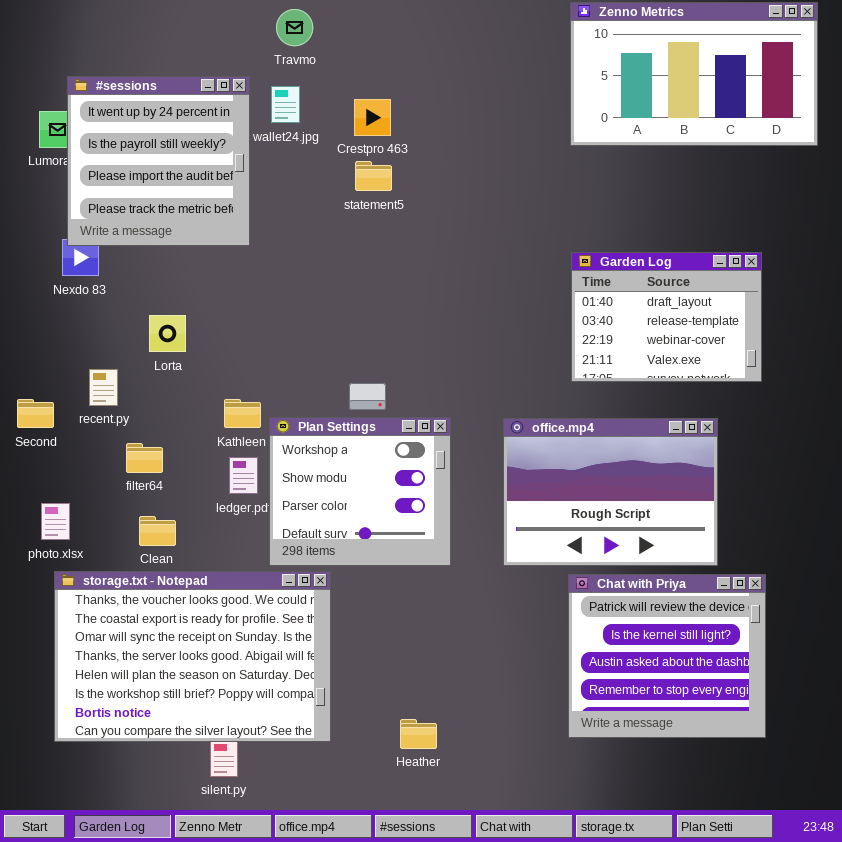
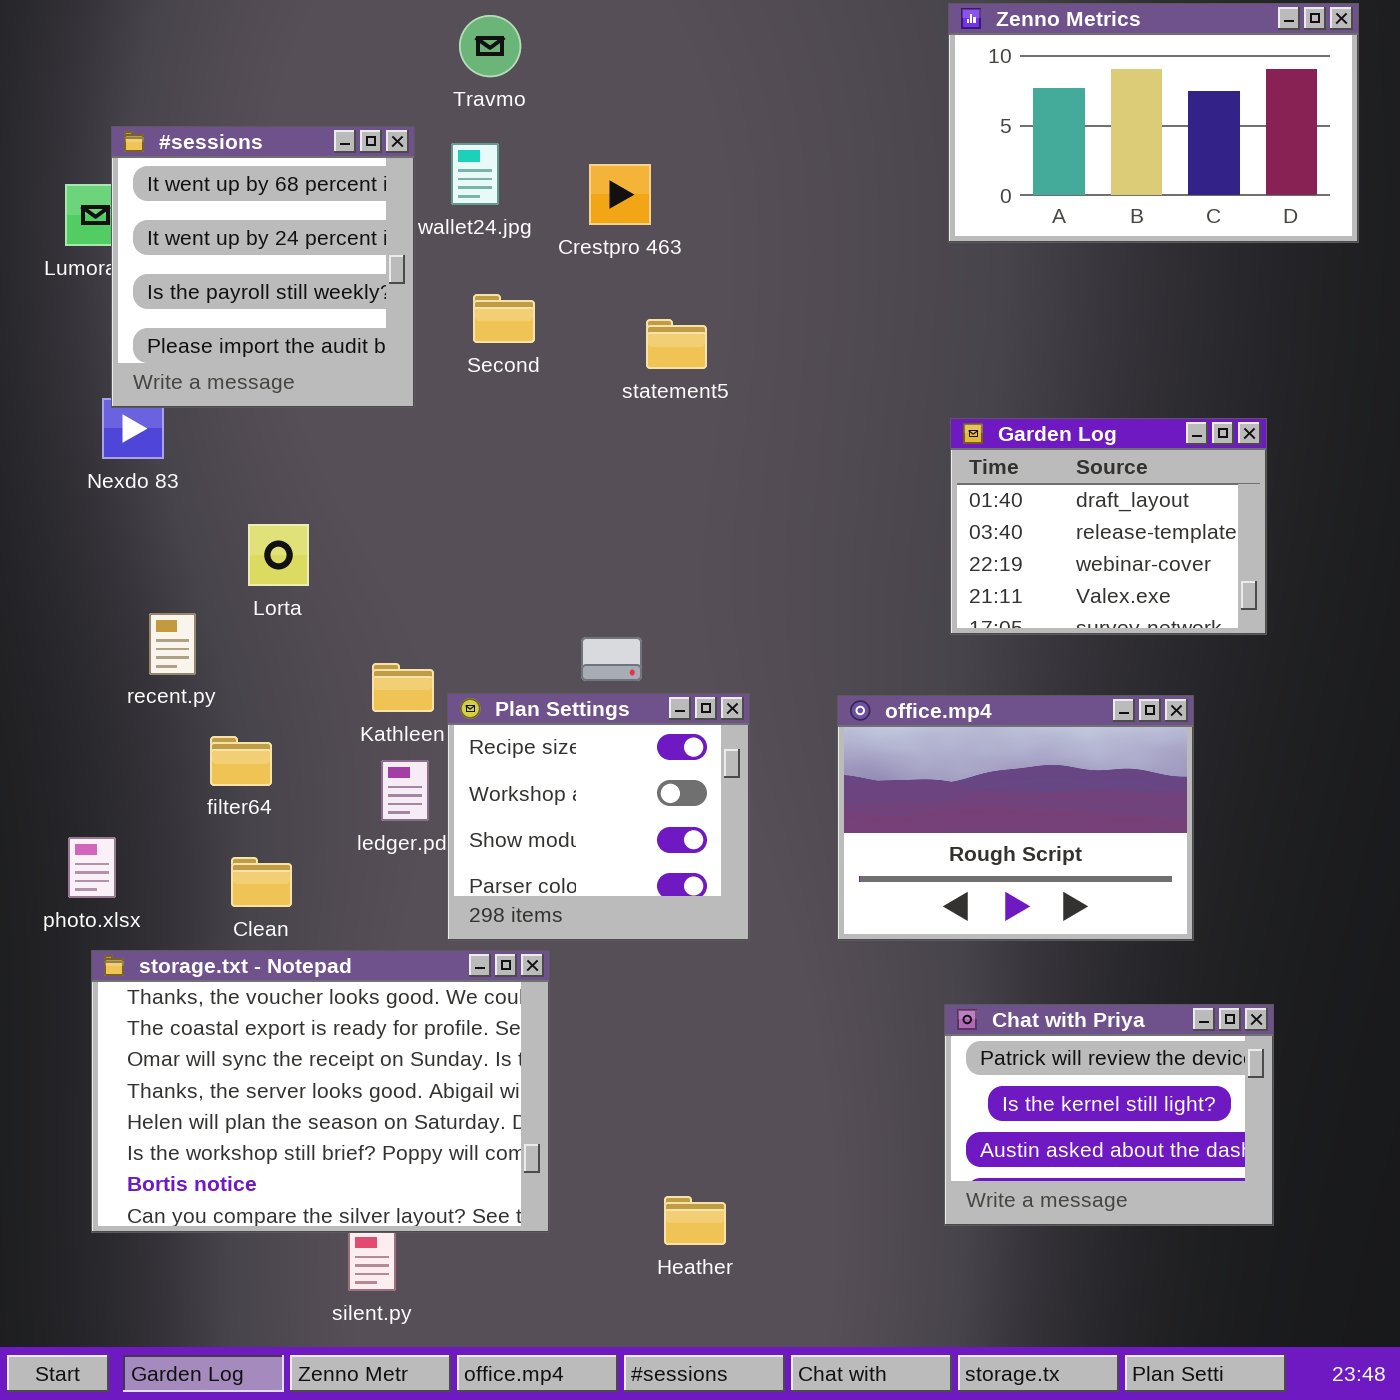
#sessions: [67,76,250,246] -> [111,126,415,408], scrolled up 1 row
statement5: [355,161,392,191] -> [646,319,707,369], moved
Second: [17,399,54,428] -> [473,294,535,343], moved
Plan Settings: [269,417,451,566] -> [447,693,750,941], scrolled up 1 row
Chat with Priya: [568,574,766,738] -> [944,1004,1274,1226], resized

